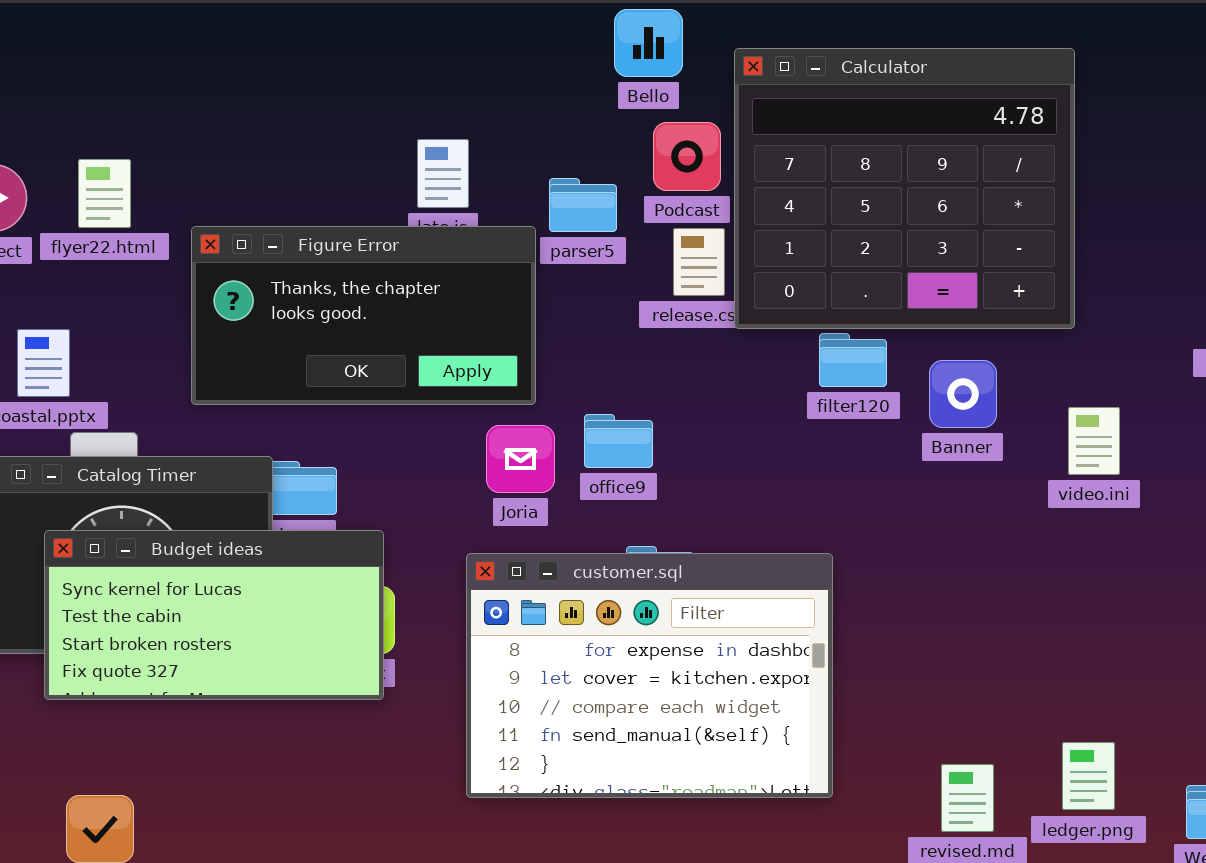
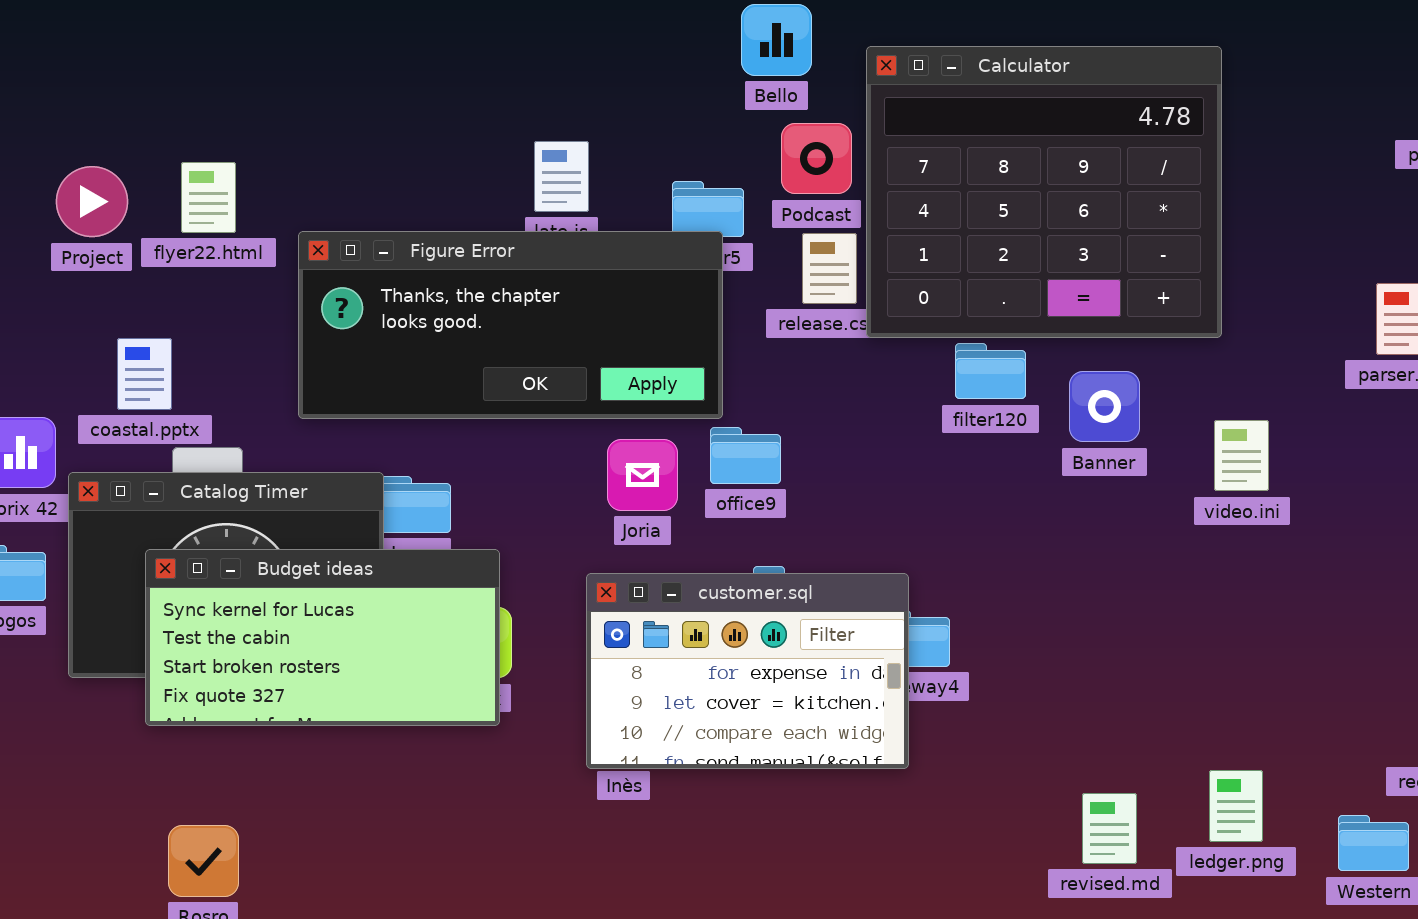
Figure Error: [191,226,536,405] -> [298,231,723,419], resized
customer.sql: [466,553,833,798] -> [586,573,909,769], resized

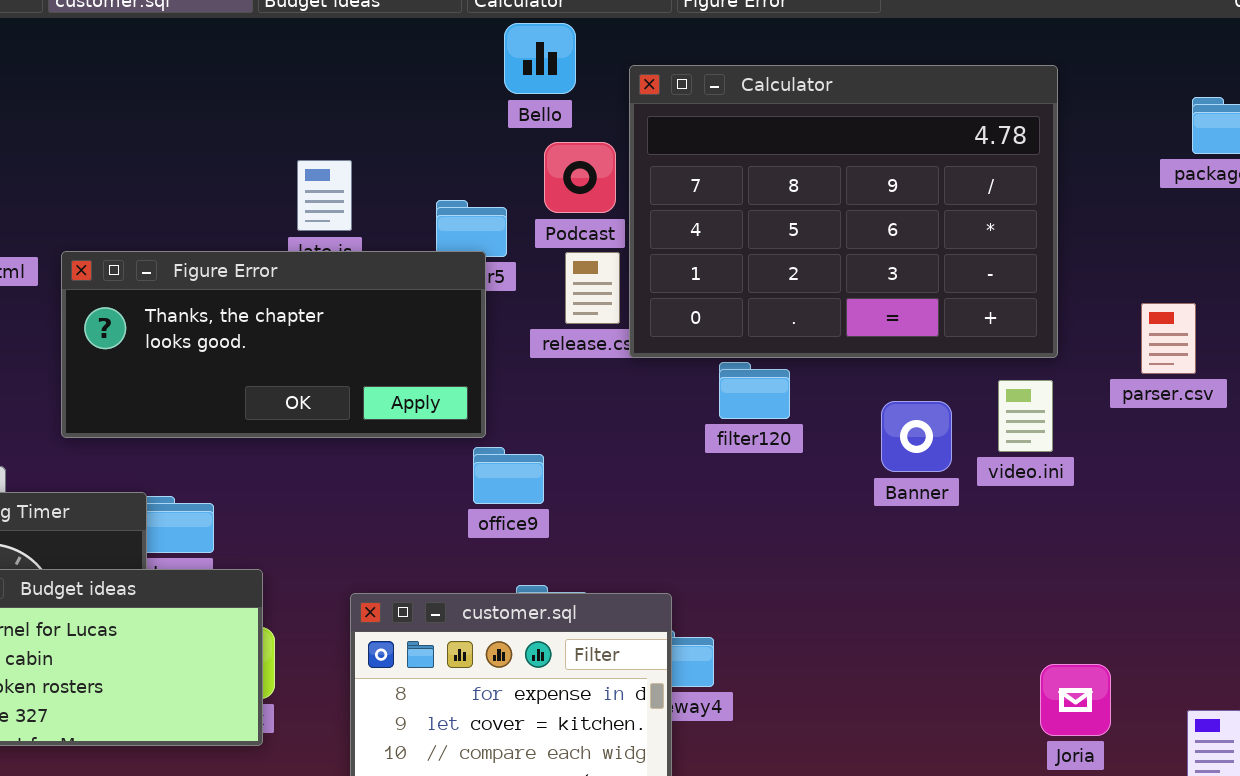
Calculator: [866,46,1222,338] -> [629,65,1058,358], resized
Banner: [1069,371,1140,442] -> [881,401,952,472], moved
video.ini: [1214,420,1269,491] -> [998,380,1053,452], moved
Joria: [607,439,678,511] -> [1040,664,1111,736], moved

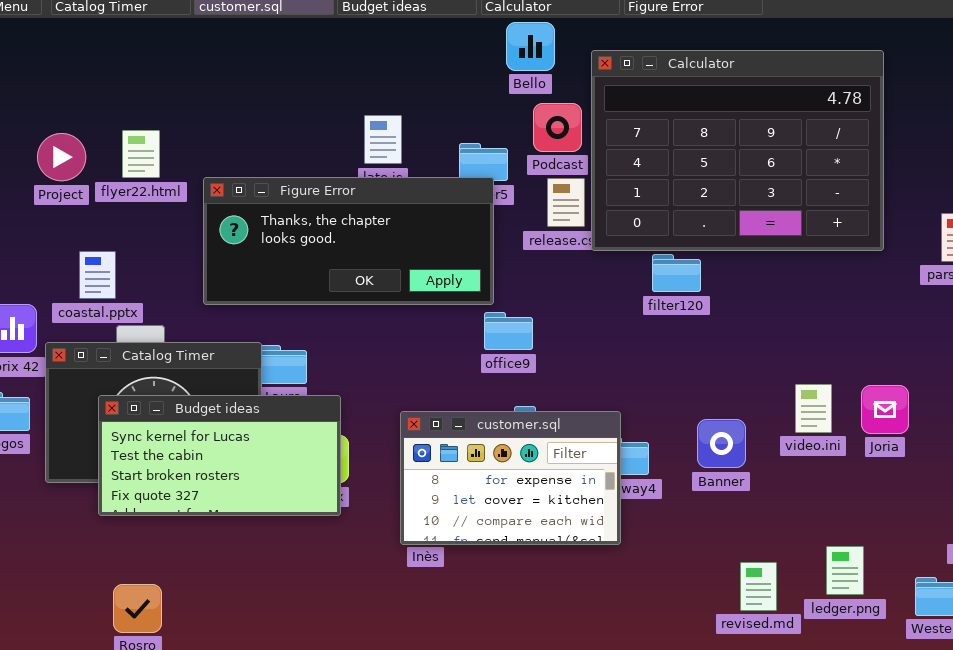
video.ini: [998,380,1053,452] -> [795,384,832,433], moved
Banner: [881,401,952,472] -> [697,419,746,468], moved
Joria: [1040,664,1111,736] -> [861,385,909,434], moved

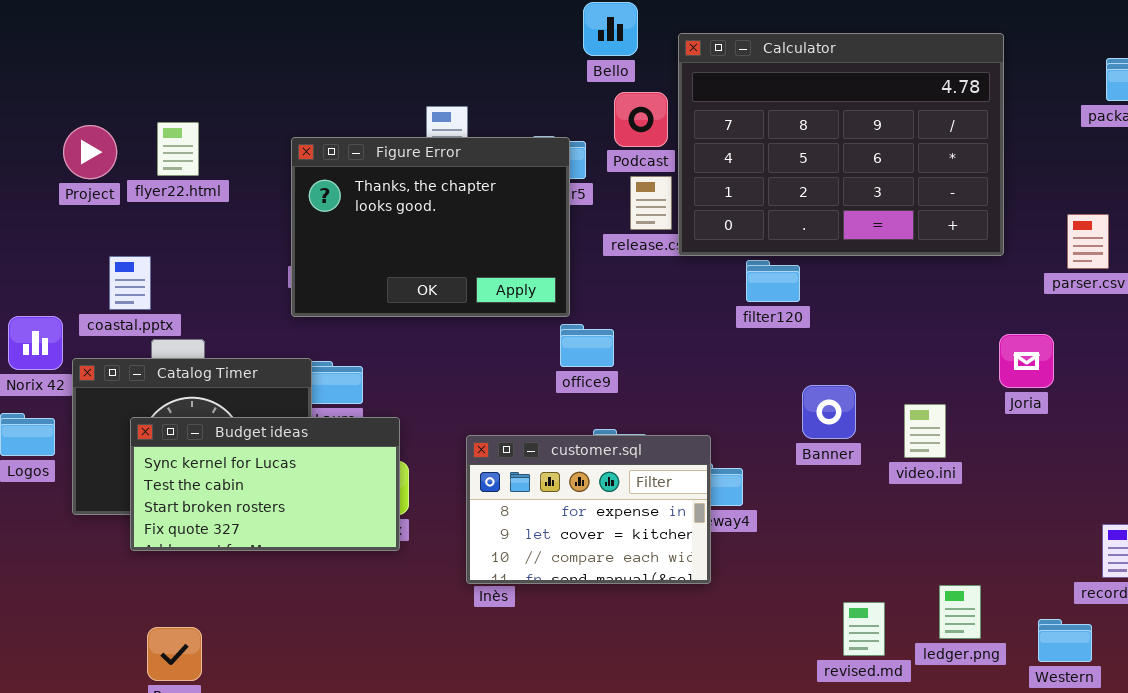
Figure Error: [203,177,494,305] -> [291,137,570,317], resized
Joria: [861,385,909,434] -> [999,334,1054,388], moved
Banner: [697,419,746,468] -> [802,385,856,439], moved

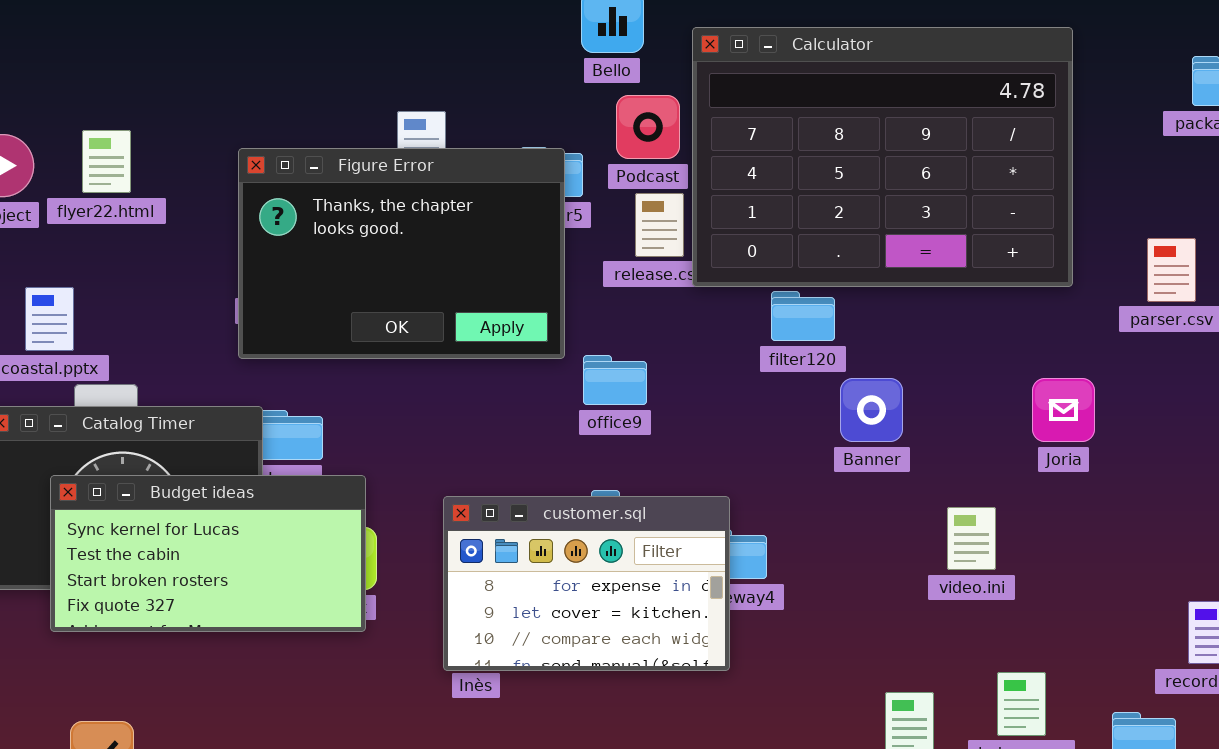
office9: [560,324,614,367] -> [583,355,647,405], moved
Joria: [999,334,1054,388] -> [1032,378,1095,442], moved
Banner: [802,385,856,439] -> [840,378,903,442], moved
video.ini: [904,404,946,458] -> [947,507,996,570], moved

